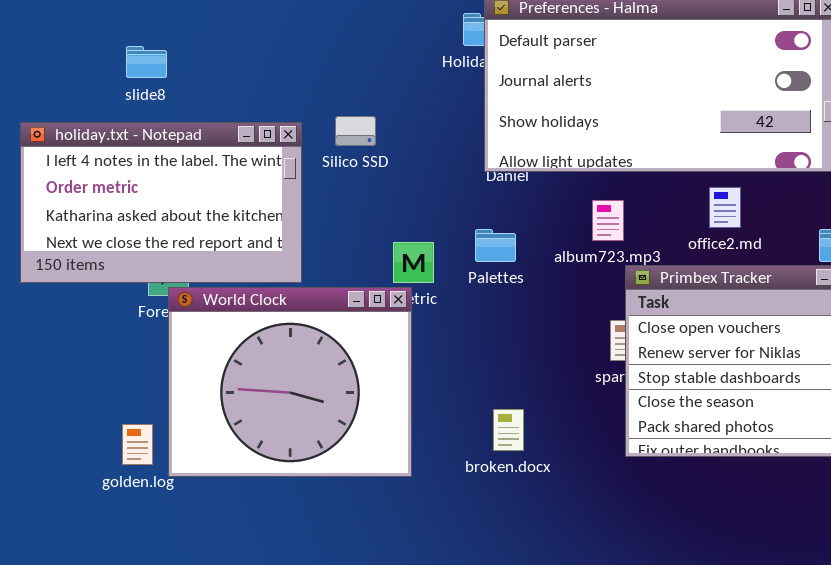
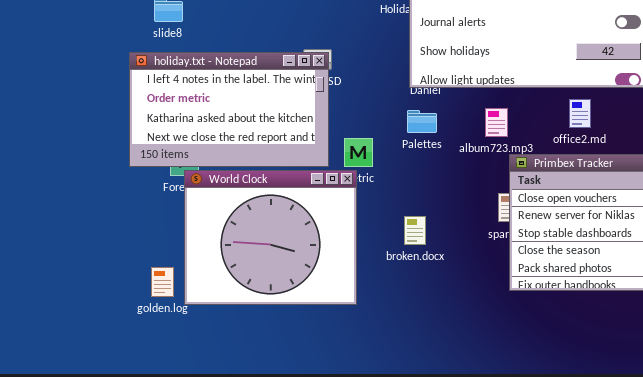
holiday.txt - Notepad: [20,122,302,283] -> [129,52,329,167], moved
Palettes: [475,229,516,262] -> [407,110,437,133], moved
broken.docx: [493,409,524,451] -> [404,216,426,245], moved

